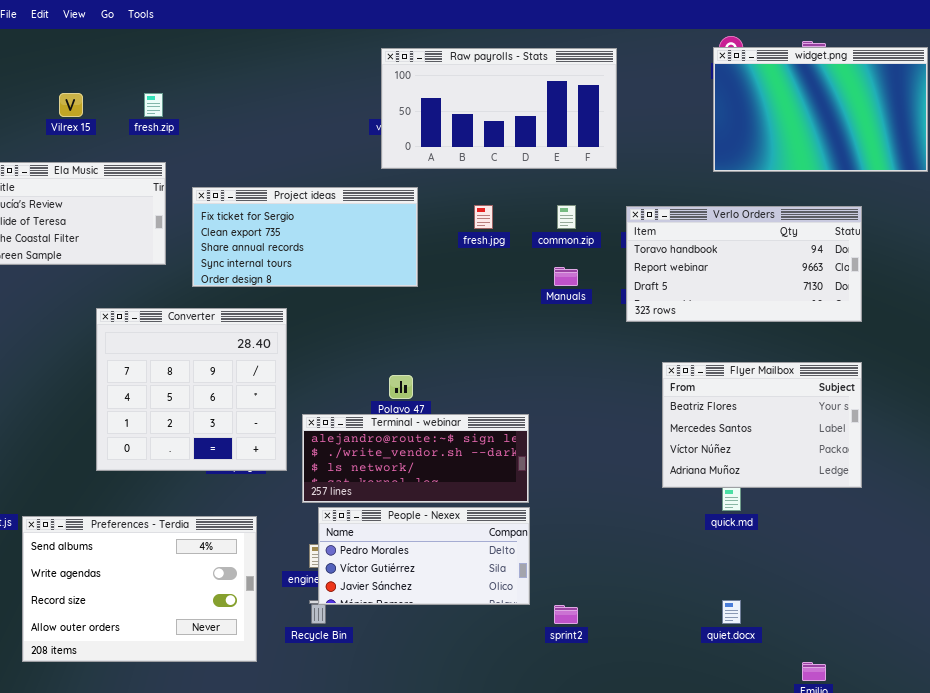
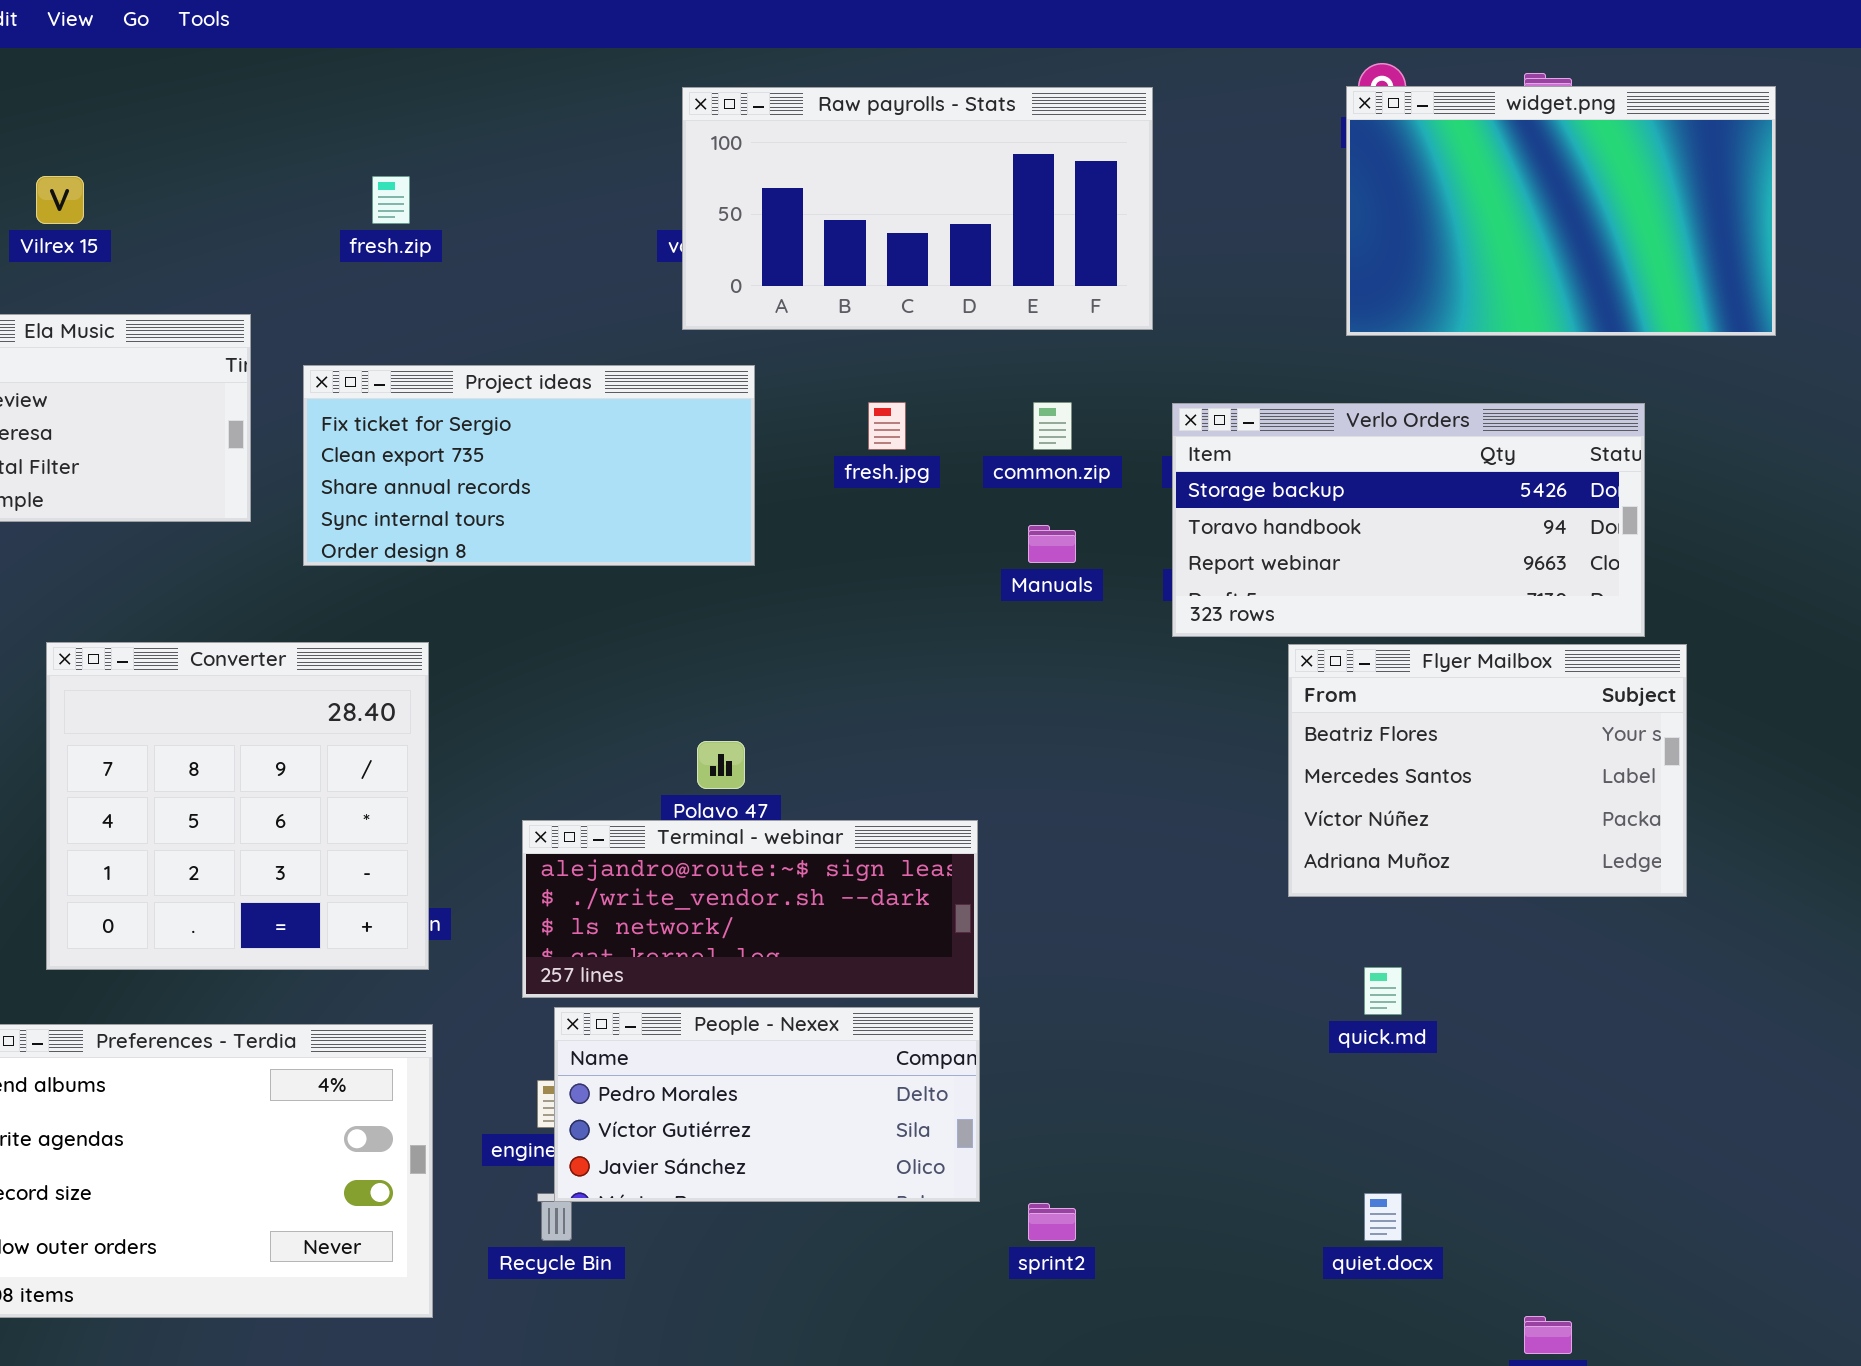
fresh.zip: [144,93,163,117] -> [372,176,410,224], moved
Verlo Orders: [626,206,862,322] -> [1172,403,1645,637], scrolled up 1 row
Converter: [96,308,287,471] -> [46,642,429,970], moved
Flyer Mailbox: [662,362,862,488] -> [1288,644,1687,897], moved

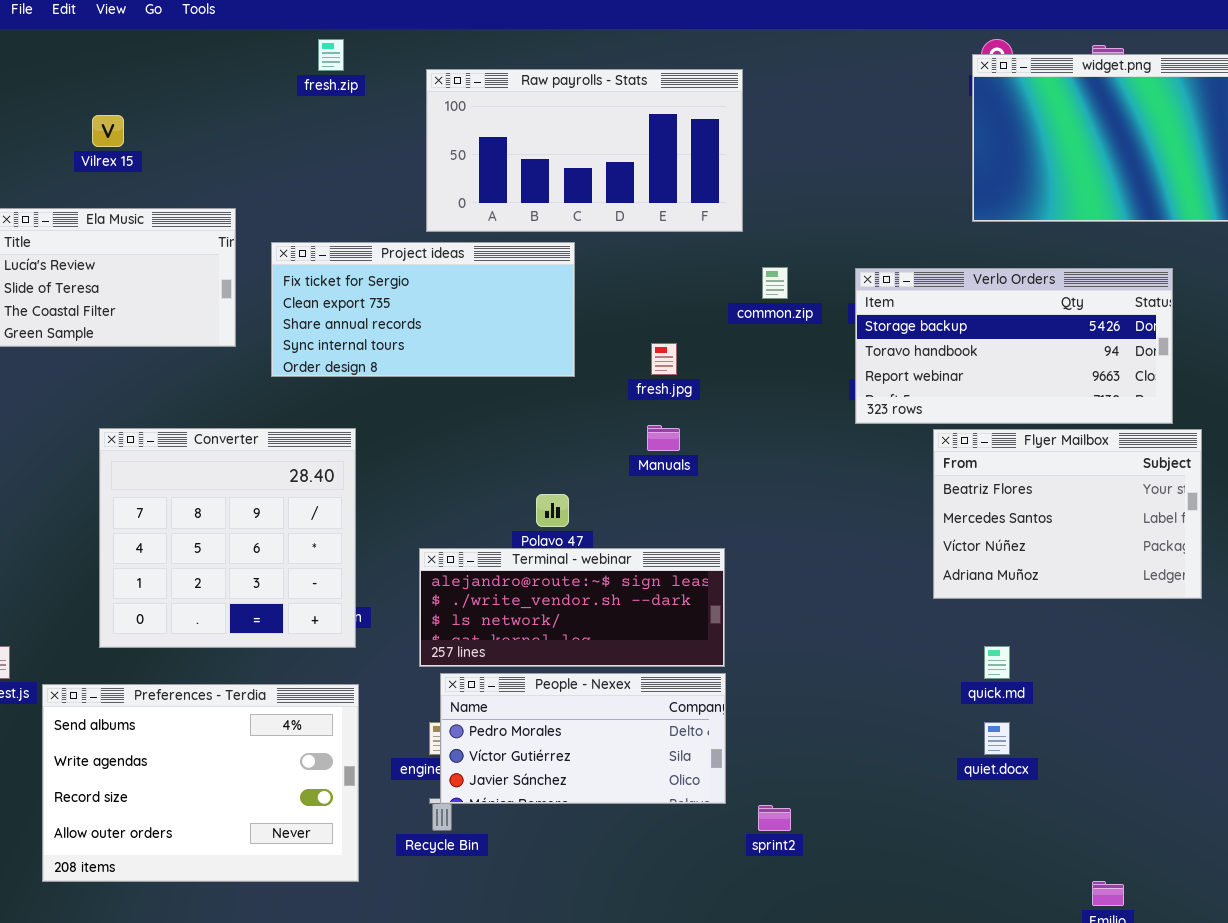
Raw payrolls - Stats: [682,87,1153,330] -> [426,69,743,232], moved
fresh.zip: [372,176,410,224] -> [318,39,344,71], moved
fresh.jpg: [868,402,906,450] -> [651,343,677,375], moved
Manuals: [1028,525,1076,563] -> [647,425,680,451], moved
quiet.docx: [1364,1193,1402,1241] -> [984,722,1010,755], moved

